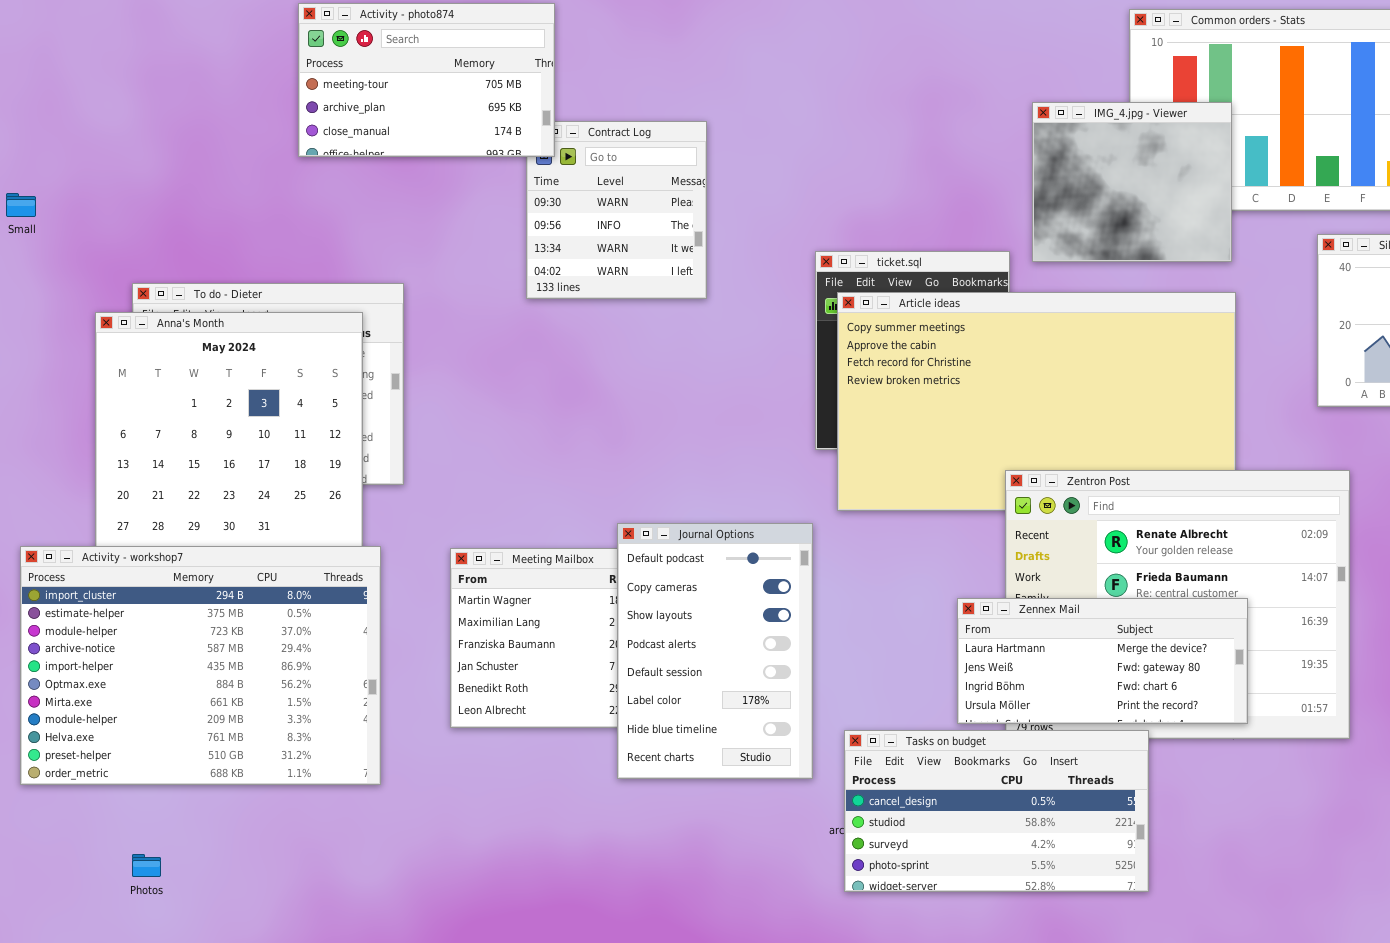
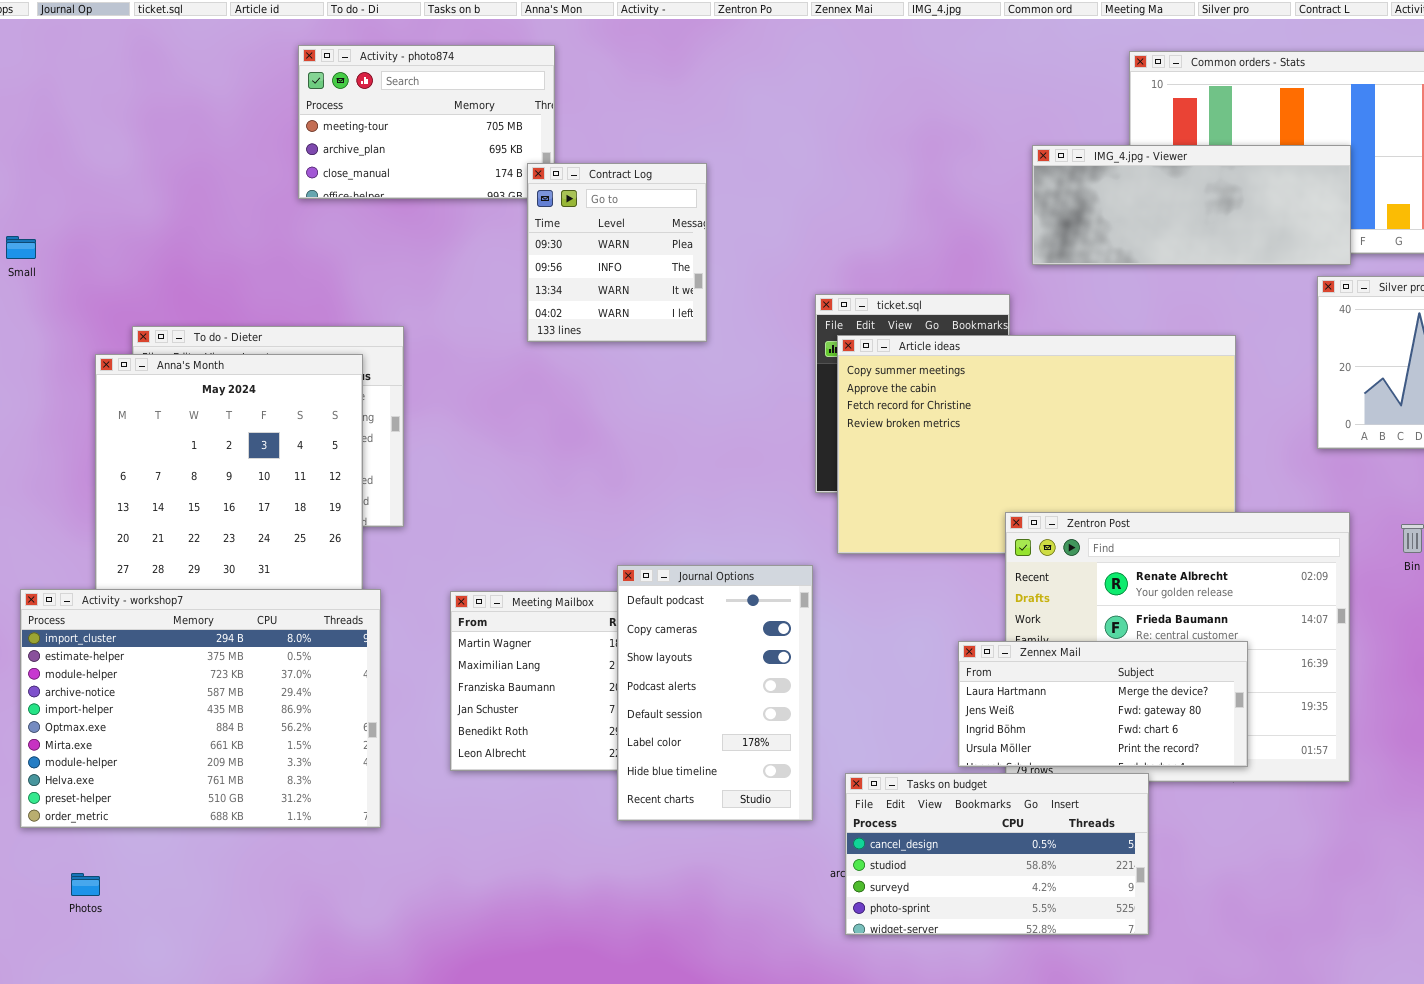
IMG_4.jpg - Viewer: [1032,102,1232,262] -> [1032,145,1351,265], resized
Contract Log: [526,121,707,299] -> [527,163,707,342], raised
Photos: [132,854,161,877] -> [71,873,100,896], moved

